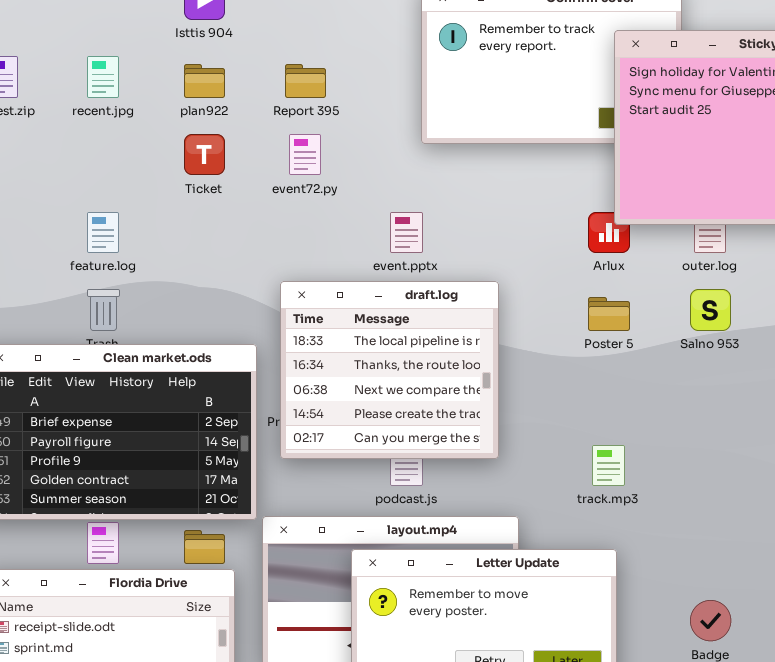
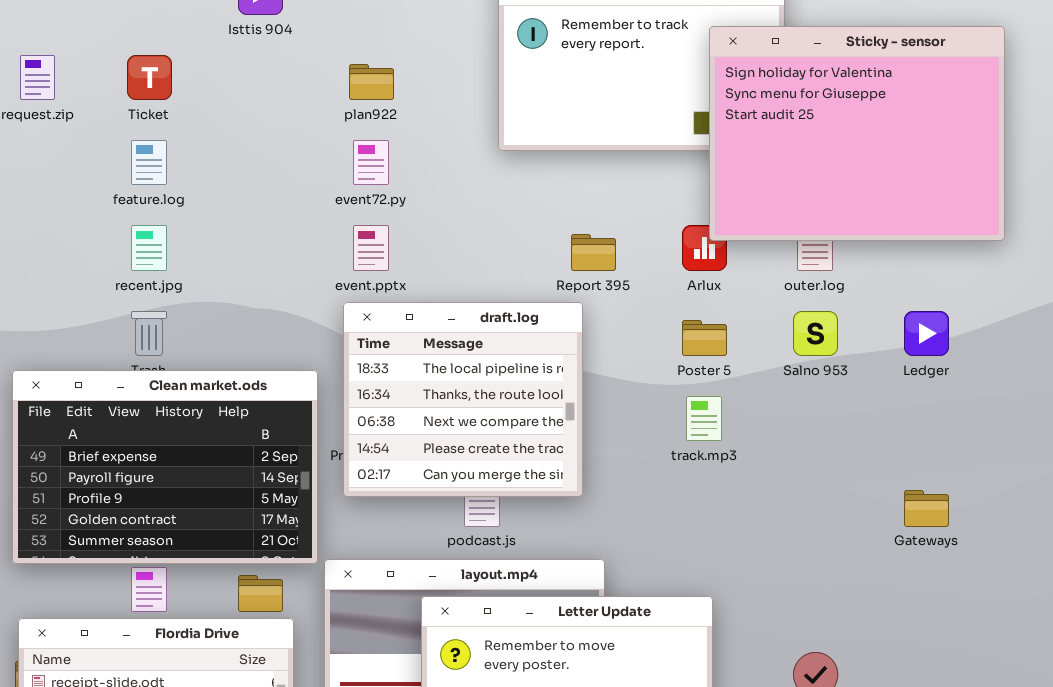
recent.jpg: [87,56,119,98] -> [131,225,167,271], moved
plan922: [184,64,225,98] -> [349,64,394,100], moved
Report 395: [285,64,326,98] -> [571,234,616,271], moved
Ticket: [184,134,225,175] -> [127,55,172,100], moved
feature.log: [87,212,119,253] -> [131,140,167,185], moved
event.pptx: [390,212,423,253] -> [353,225,389,271], moved
track.mp3: [592,445,625,486] -> [686,396,722,441], moved

